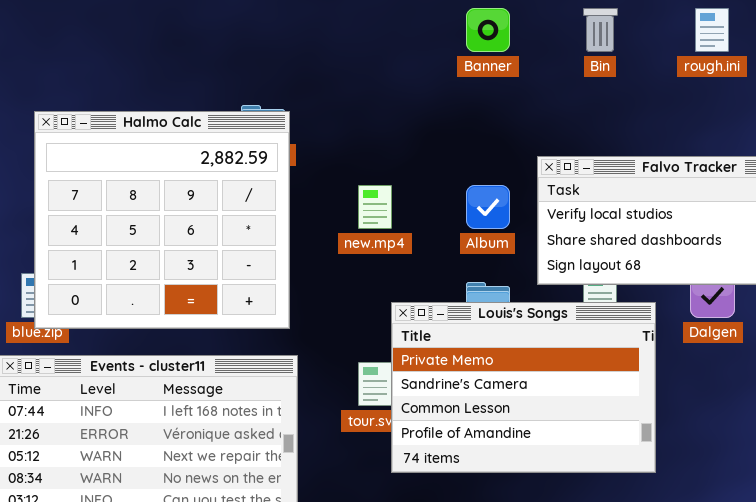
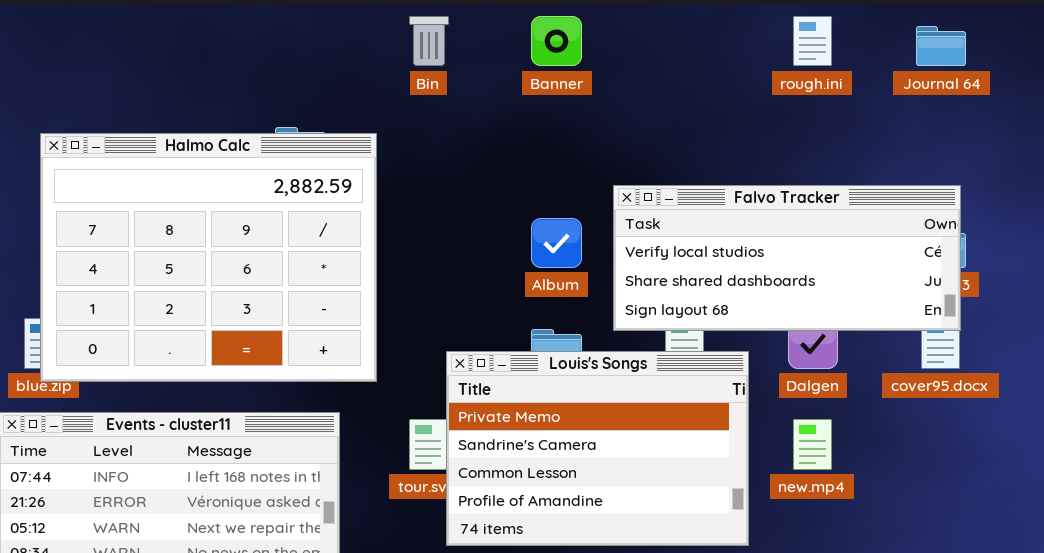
Bin: [583,8,618,52] -> [409,16,449,66], moved
Halmo Calc: [34,111,290,329] -> [40,133,377,382], resized
new.mp4: [358,185,392,229] -> [793,419,832,470], moved

